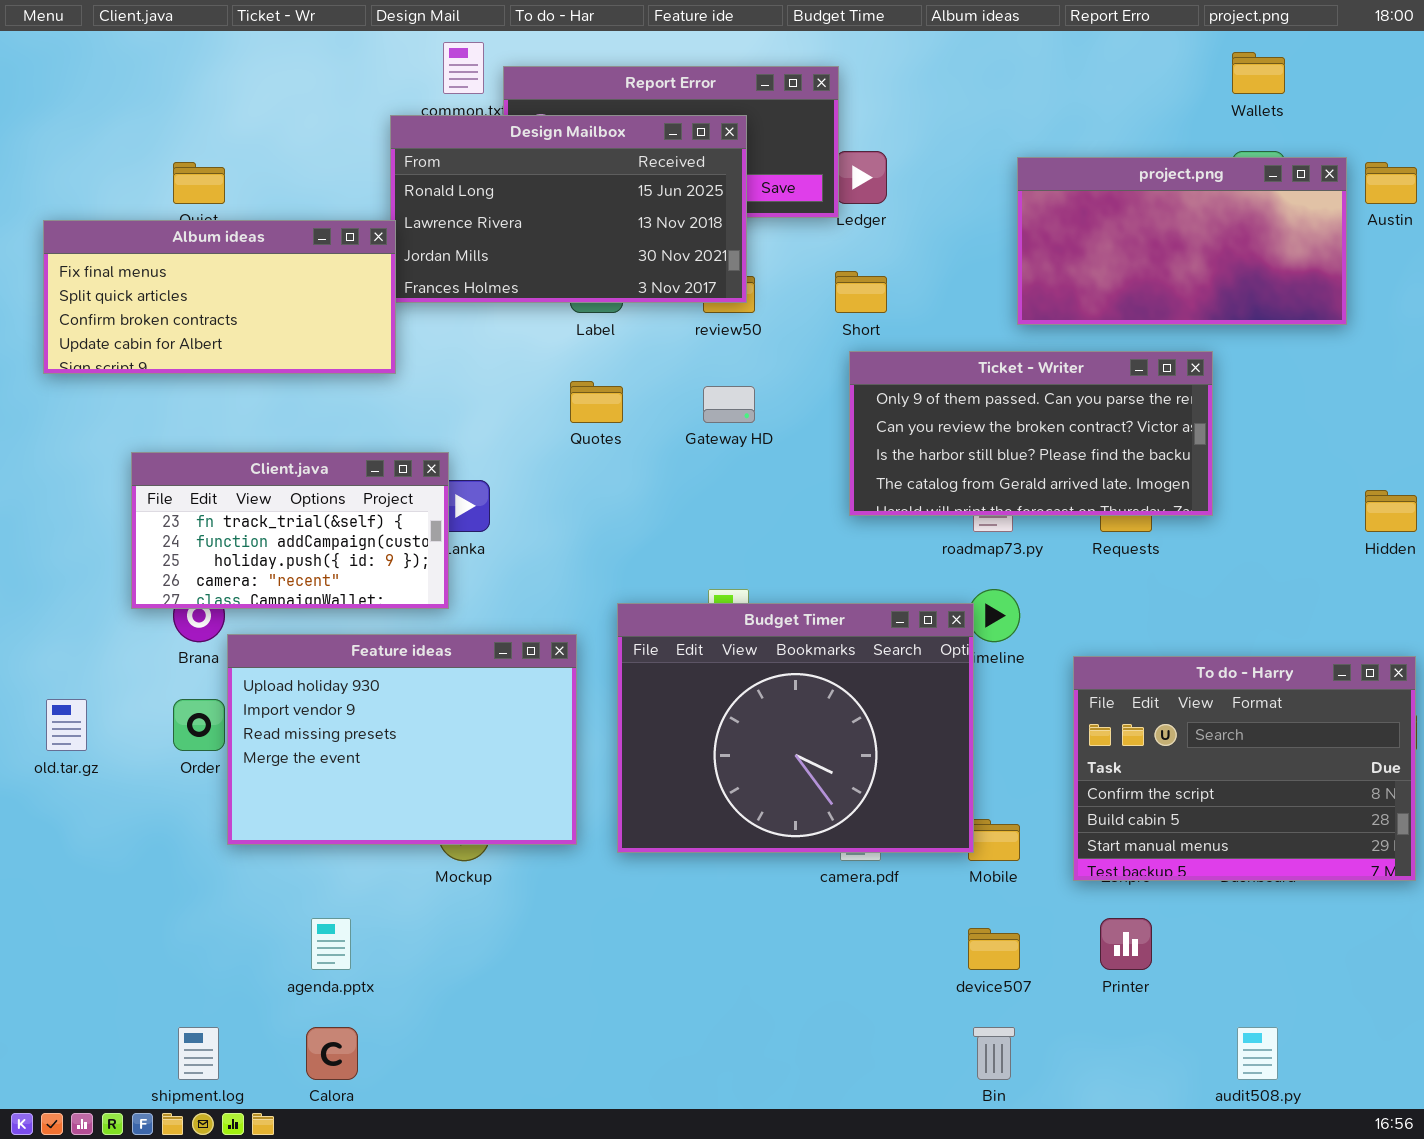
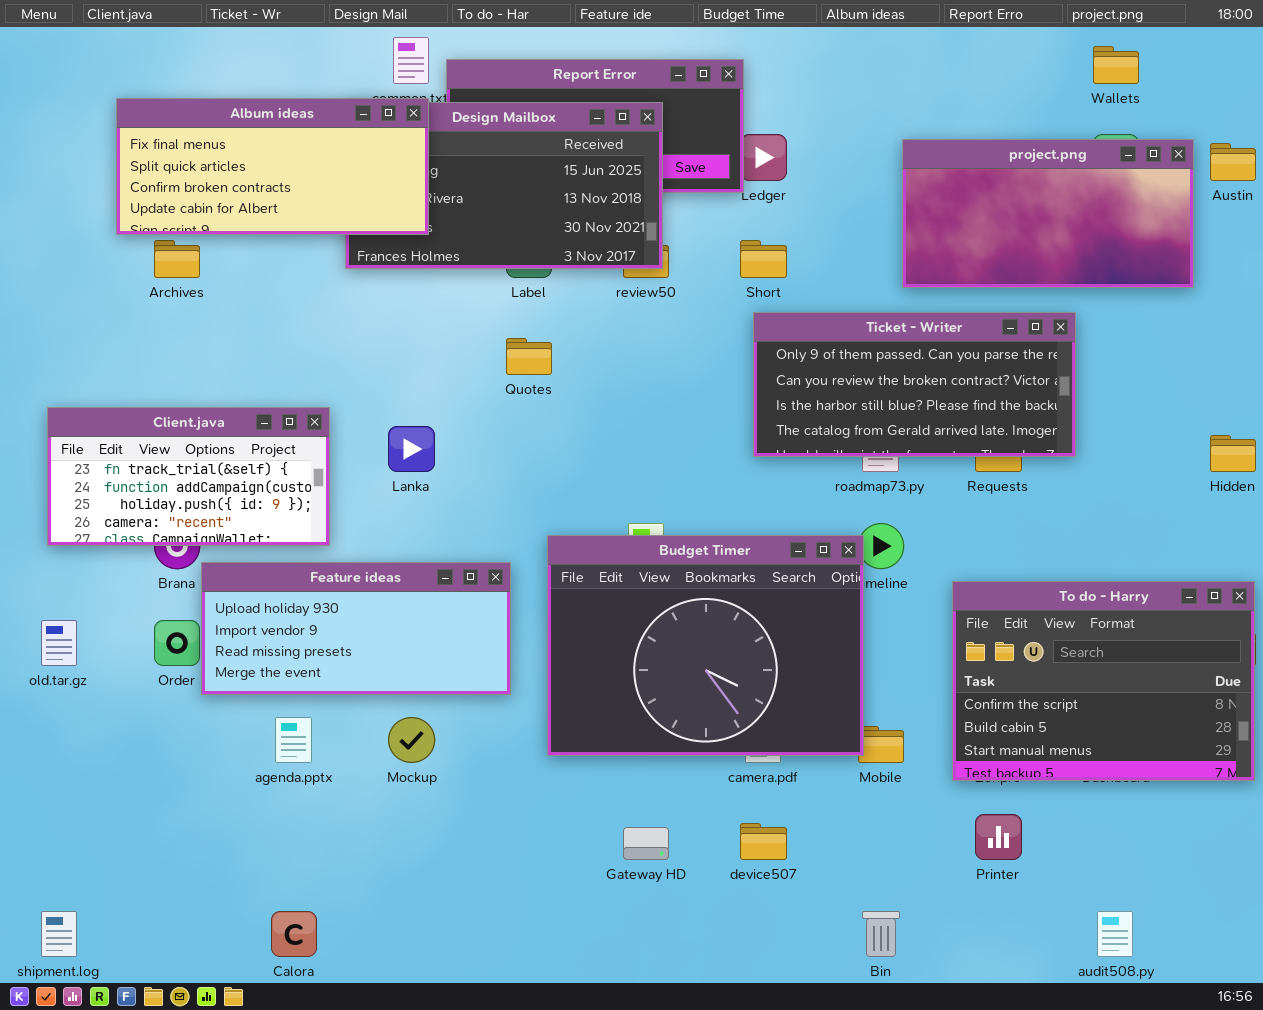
Album ideas: [43,220,396,374] -> [116,98,429,235], moved
Gateway HD: [703,386,755,423] -> [623,827,669,860], moved
Client.java: [131,452,449,609] -> [47,407,330,546], moved
Feature ideas: [227,634,577,845] -> [201,562,511,695], resized
agenda.pptx: [311,918,351,970] -> [275,717,312,763], moved
device507: [968,928,1020,970] -> [740,823,787,860], moved
shipment.log: [178,1027,219,1080] -> [41,911,77,957], moved

